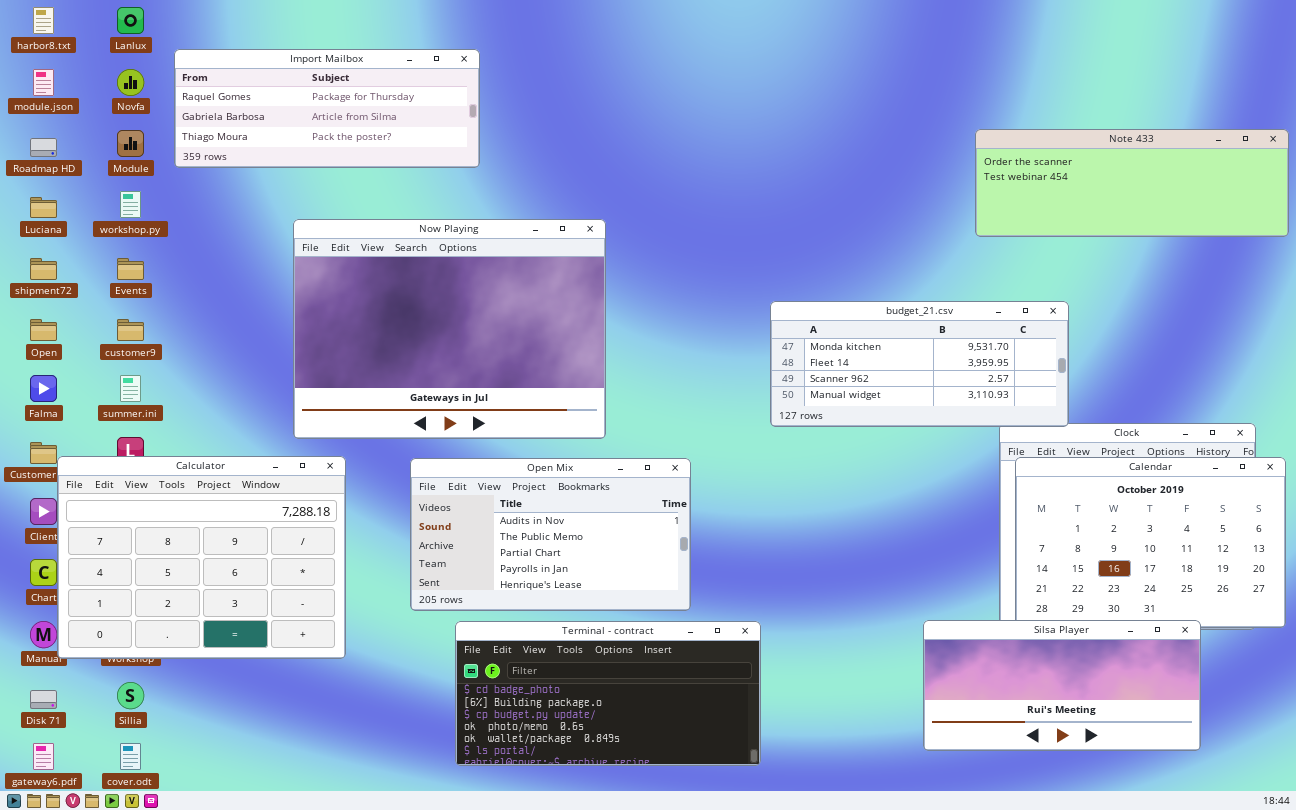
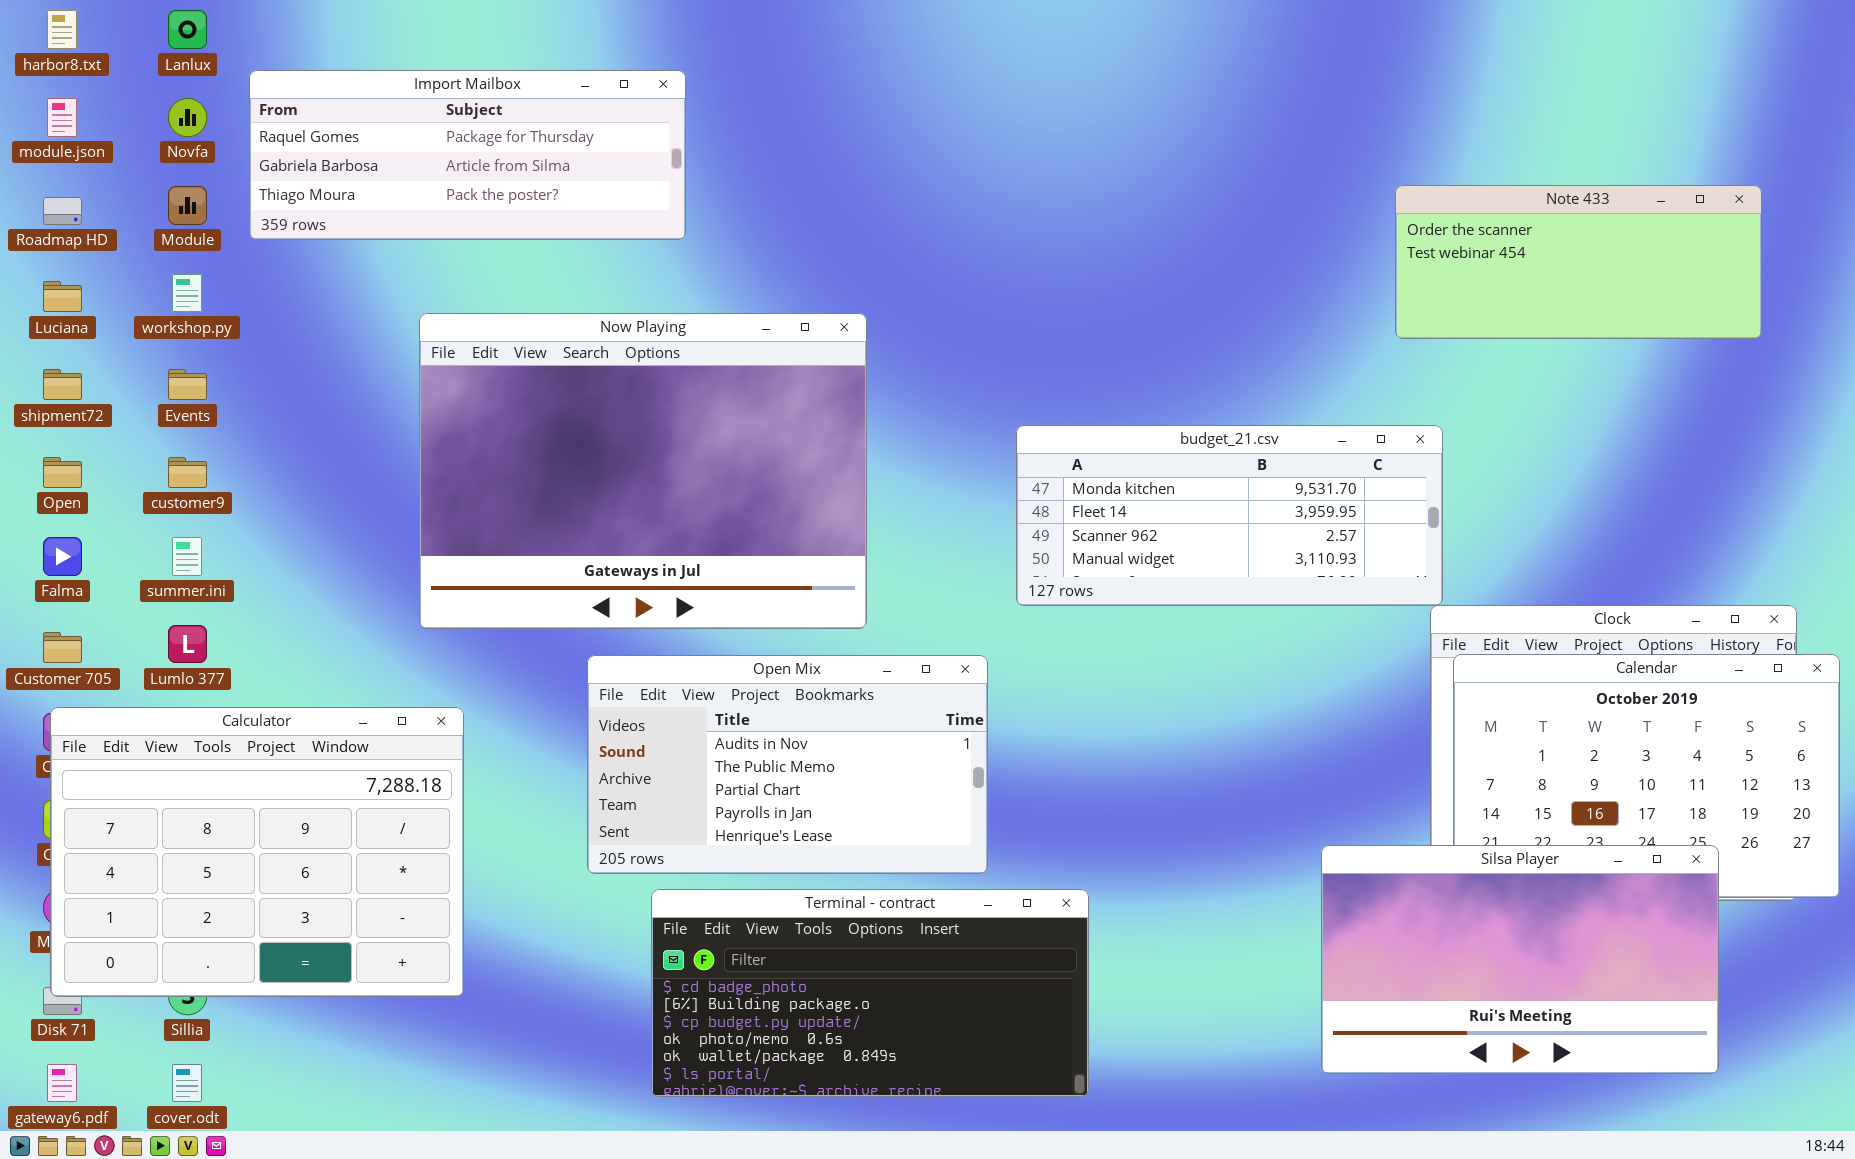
Note 433: [975,129,1289,237] -> [1395,185,1762,339], resized
budget_21.csv: [770,301,1069,427] -> [1016,425,1443,606], moved
Calculator: [57,456,346,659] -> [50,707,464,997], moved
Silsa Player: [923,620,1201,751] -> [1321,845,1719,1074], resized

